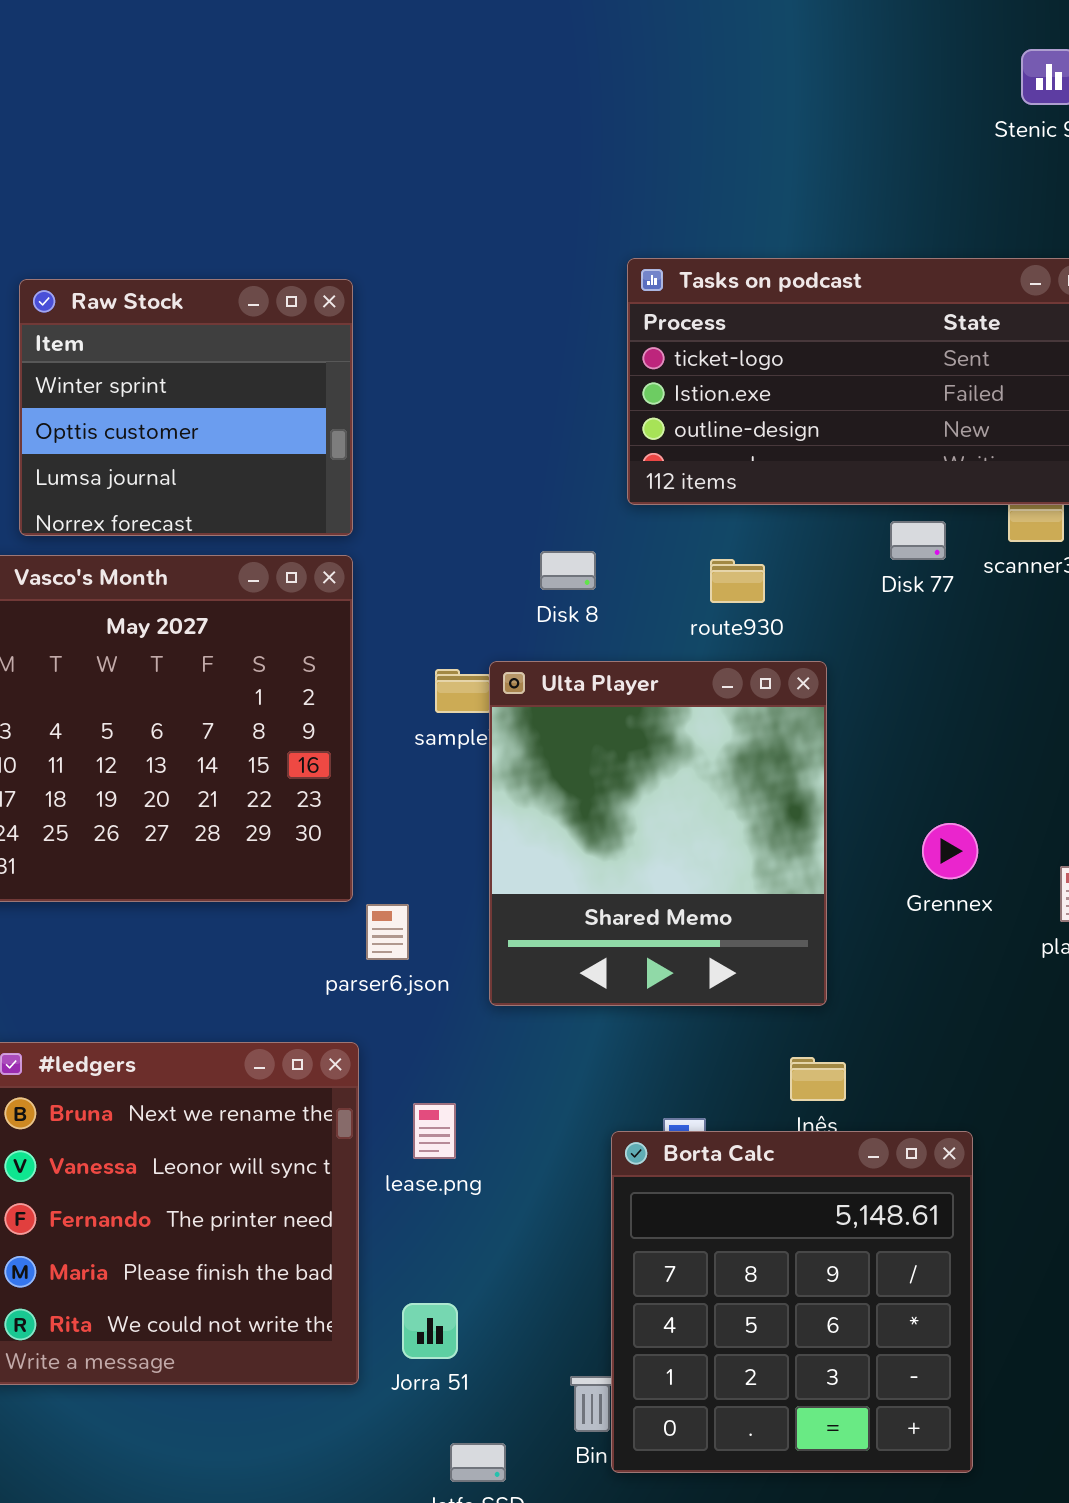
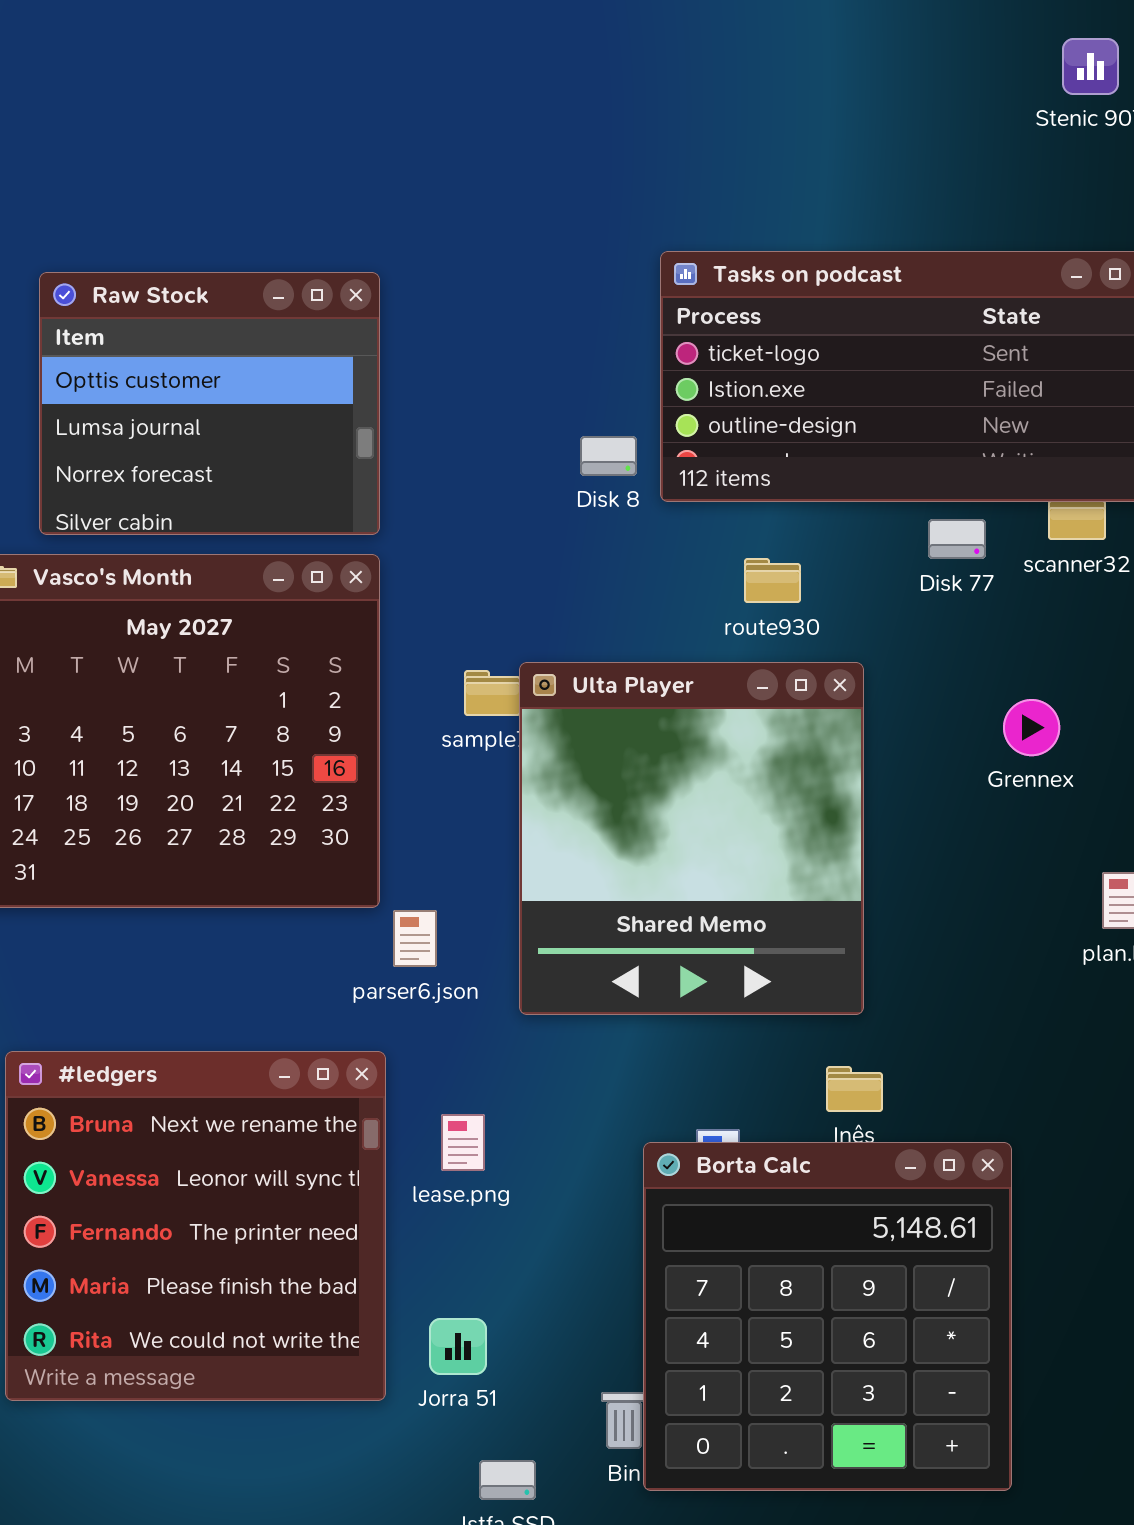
Raw Stock: [19,279,353,536] -> [39,272,380,535], scrolled down 1 row
Disk 8: [540,551,596,590] -> [580,436,637,476], moved
Grennex: [922,823,978,879] -> [1003,699,1060,756], moved

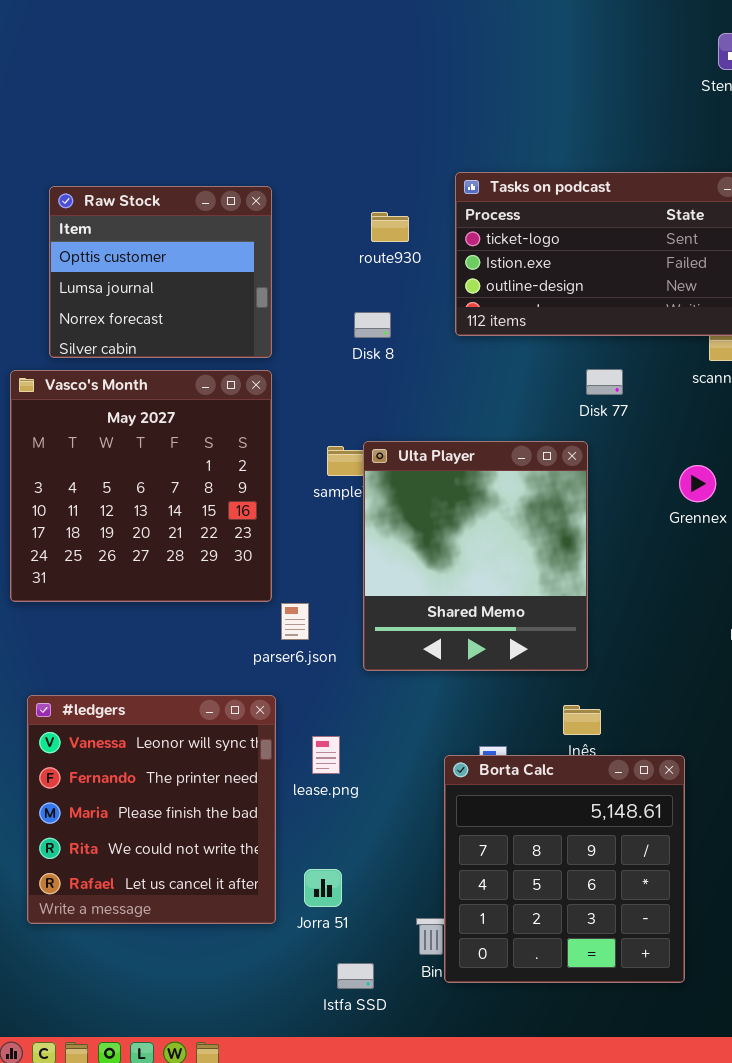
Disk 8: [580,436,637,476] -> [354,312,391,338], moved
Disk 77: [928,519,986,559] -> [586,369,623,395], moved
route930: [744,558,801,603] -> [371,212,409,242], moved
#ledgers: [5,1051,386,1401] -> [27,695,276,924], scrolled down 1 row

